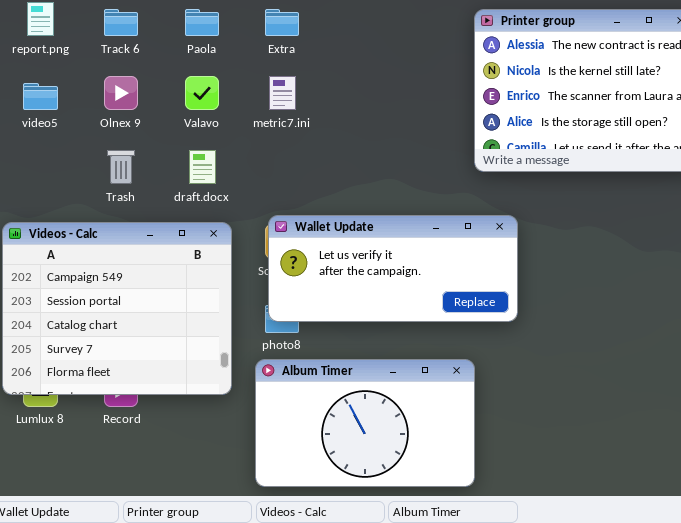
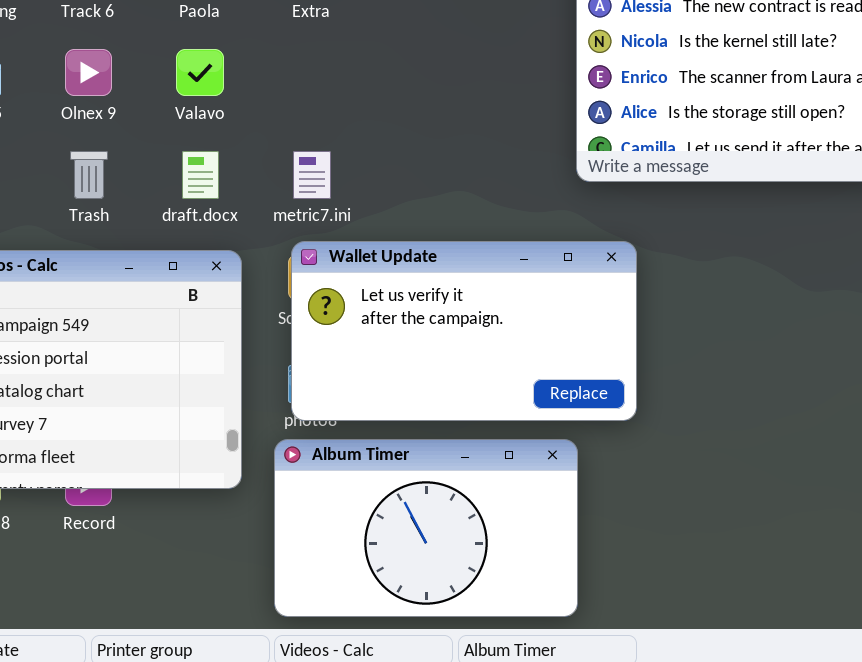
metric7.ini: [269,76,296,110] -> [293,151,331,199], moved
Wallet Update: [268,215,518,322] -> [291,241,637,421], resized

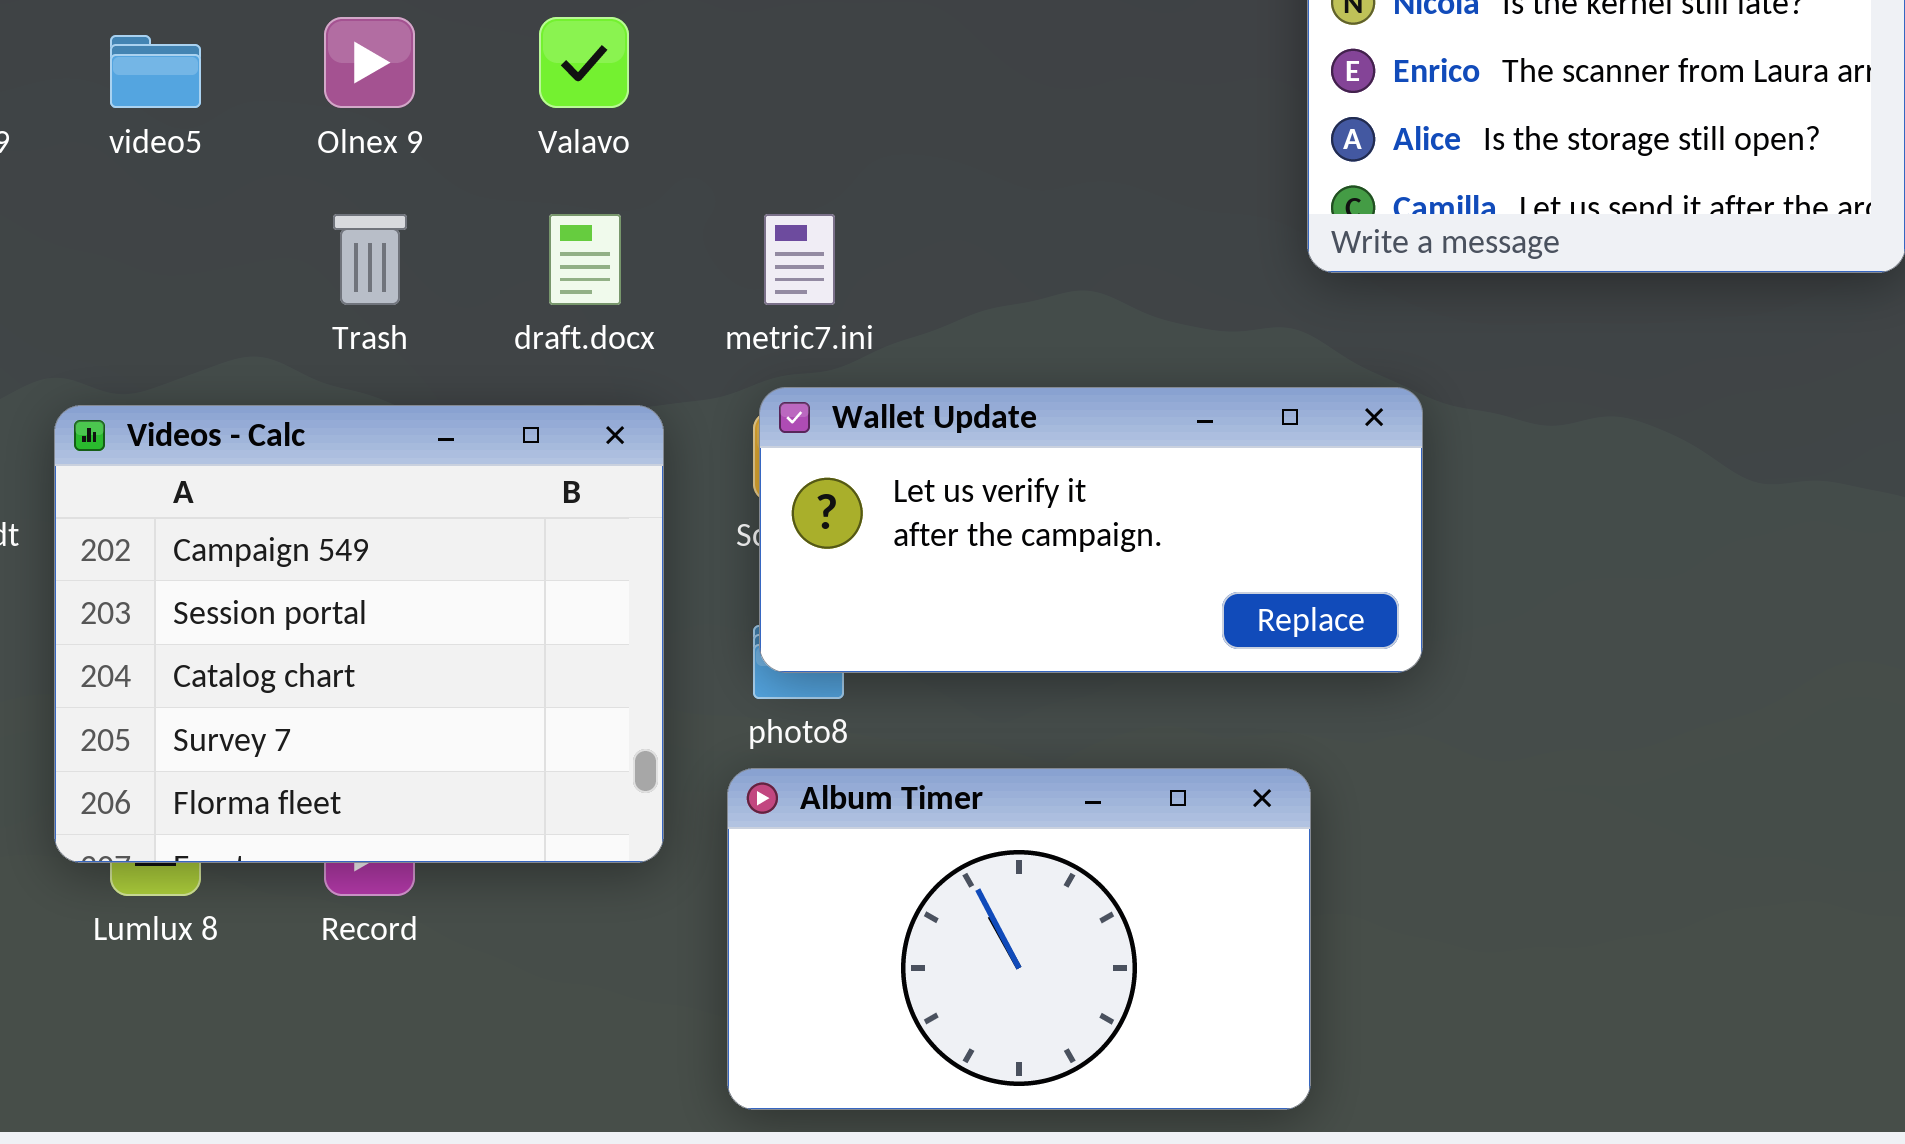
Wallet Update: [291,241,637,421] -> [759,387,1423,673], resized

